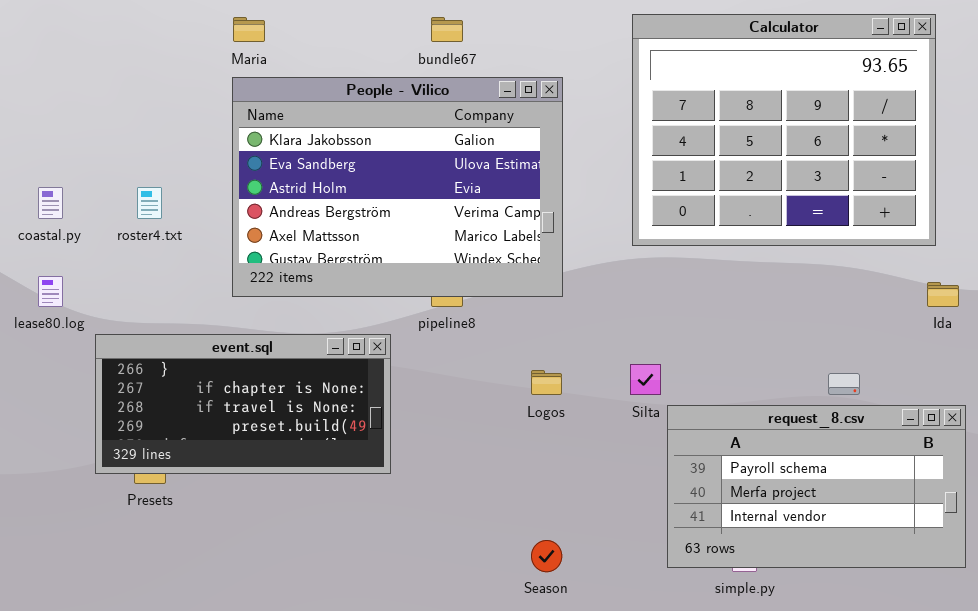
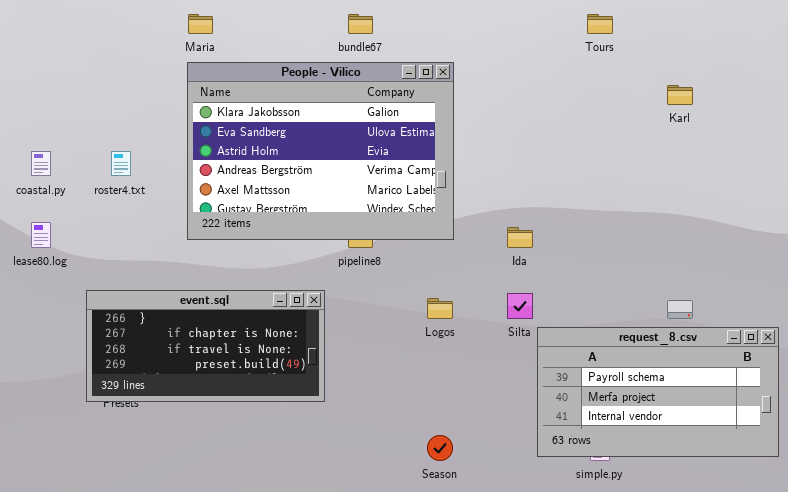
Calculator: [632,14,936,246] -> none, closed
Ida: [927,282,959,307] -> [507,227,533,248], moved
event.sql: [95,334,391,474] -> [86,290,325,402], moved

